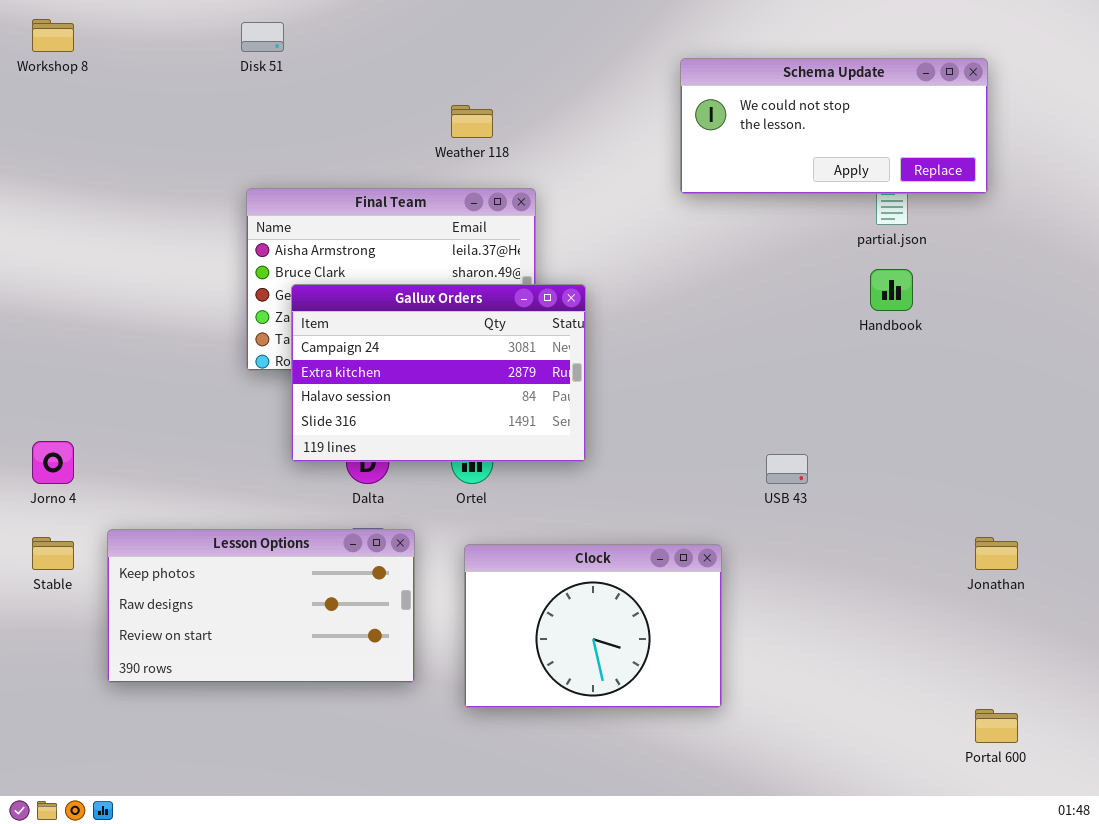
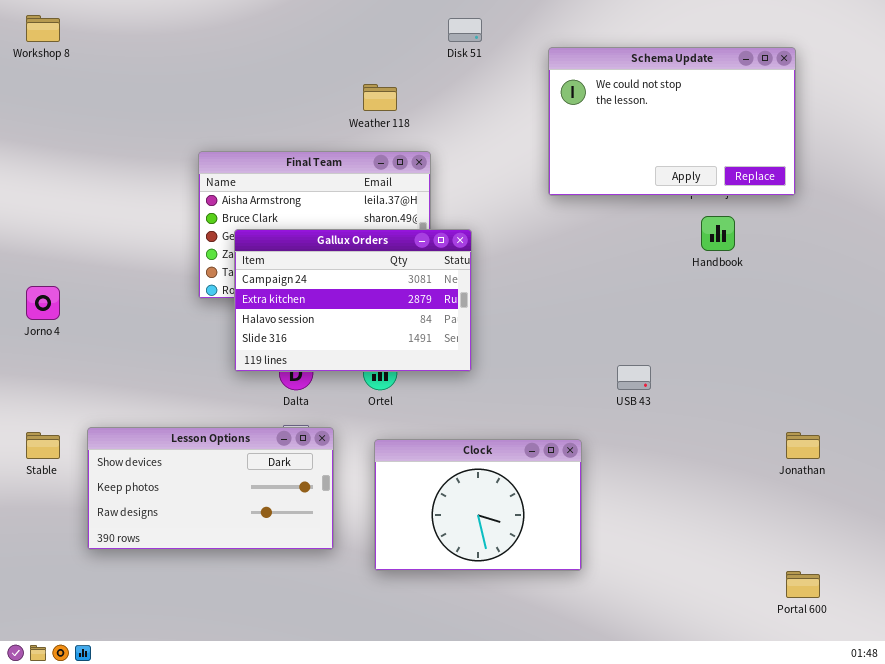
Disk 51: [241,22,284,52] -> [448,18,482,42], moved
Schema Update: [680,58,988,194] -> [548,47,796,196], resized
Jorno 4: [32,441,74,484] -> [26,286,60,320], moved
Lesson Options: [107,529,415,683] -> [87,427,334,550], scrolled up 1 row

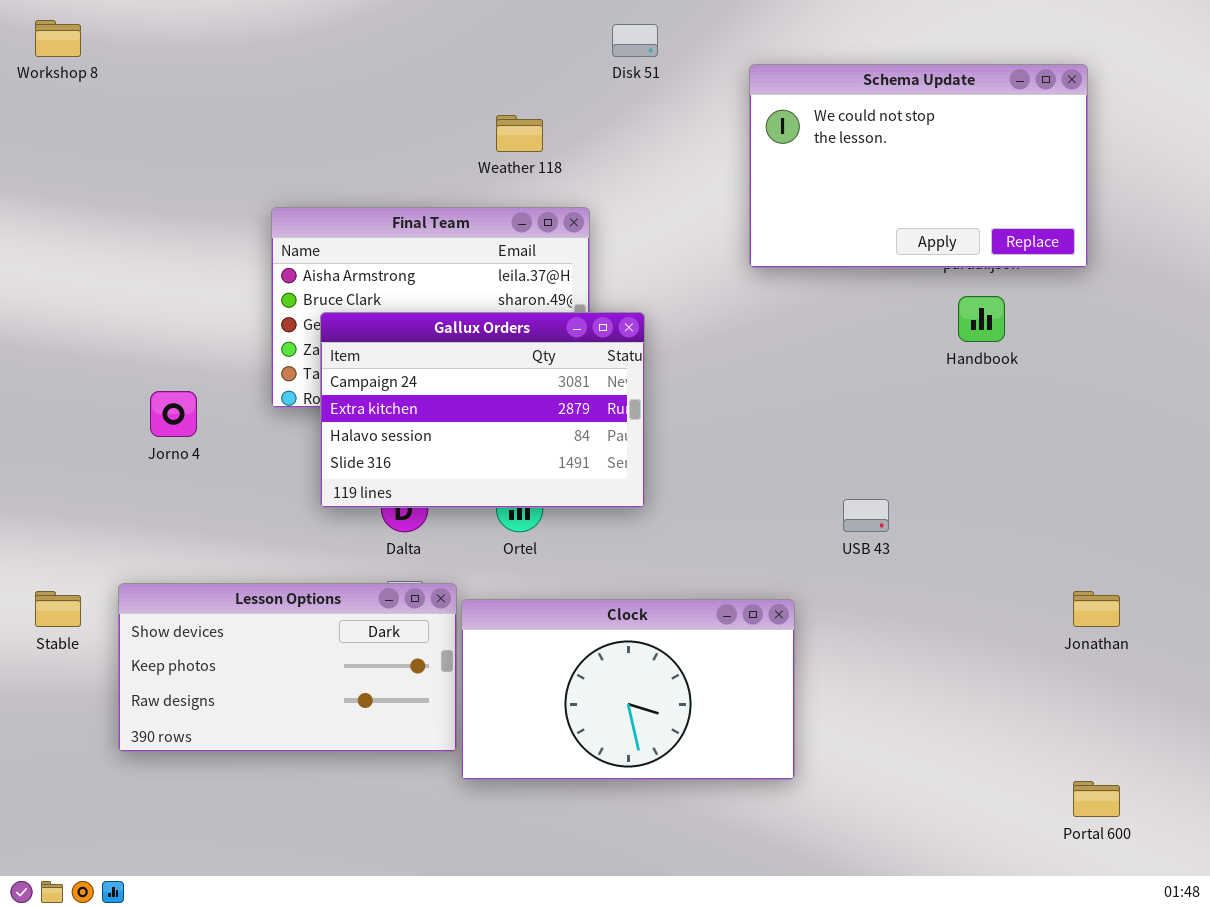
Jorno 4: [26,286,60,320] -> [150,391,197,437], moved
Clock: [374,439,582,571] -> [461,599,795,780], resized

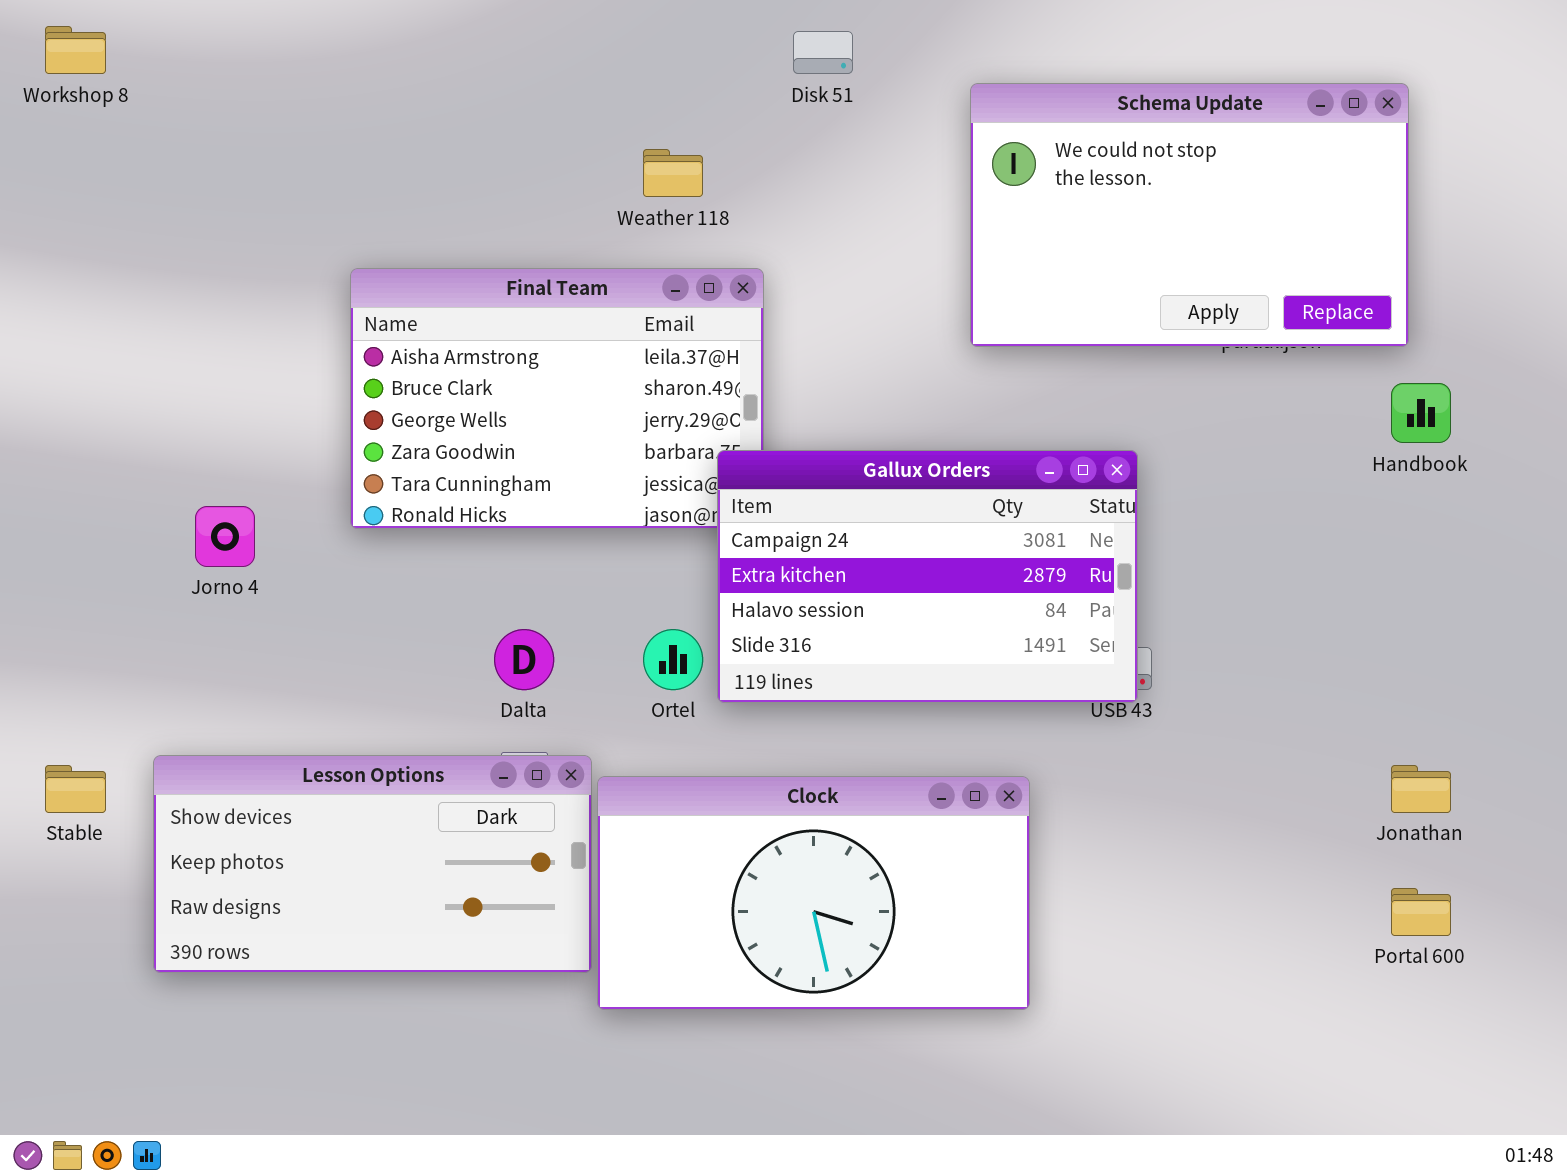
Handbook: [958,296,1005,342] -> [1391,383,1451,443], moved
Gallux Orders: [320,312,645,508] -> [717,450,1138,703], moved
Portal 600: [1073,781,1120,817] -> [1391,888,1451,936], moved

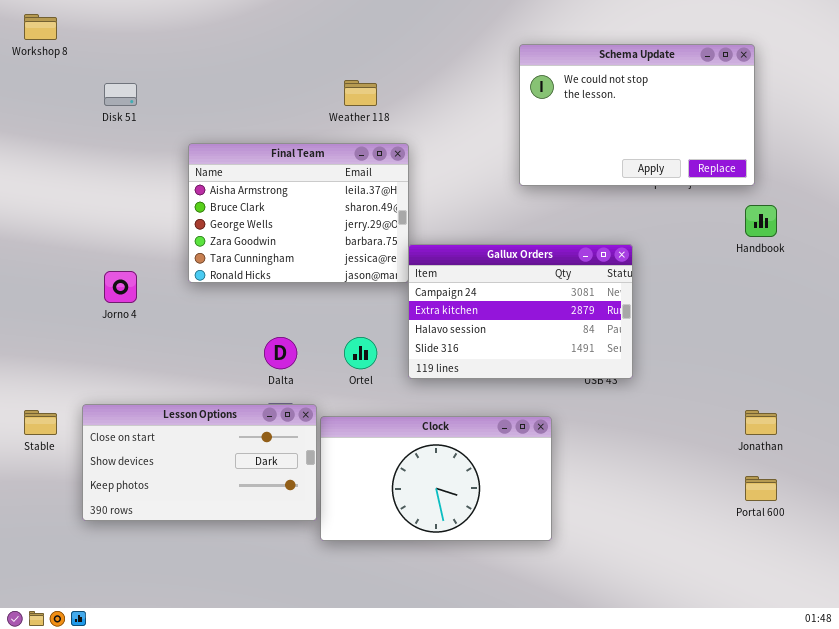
Disk 51: [793,31,853,74] -> [104,83,137,106], moved
Gallux Orders: [717,450,1138,703] -> [408,244,633,379], moved
Lesson Options: [153,755,592,973] -> [82,404,317,521], scrolled up 1 row

